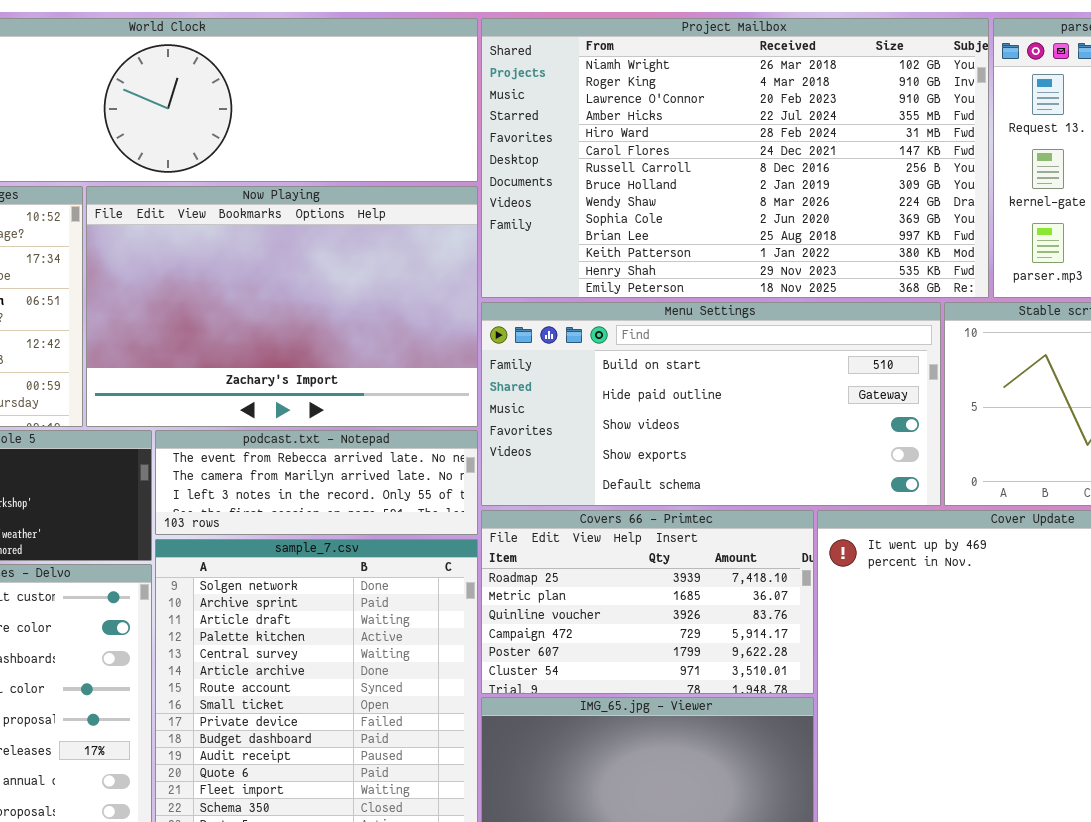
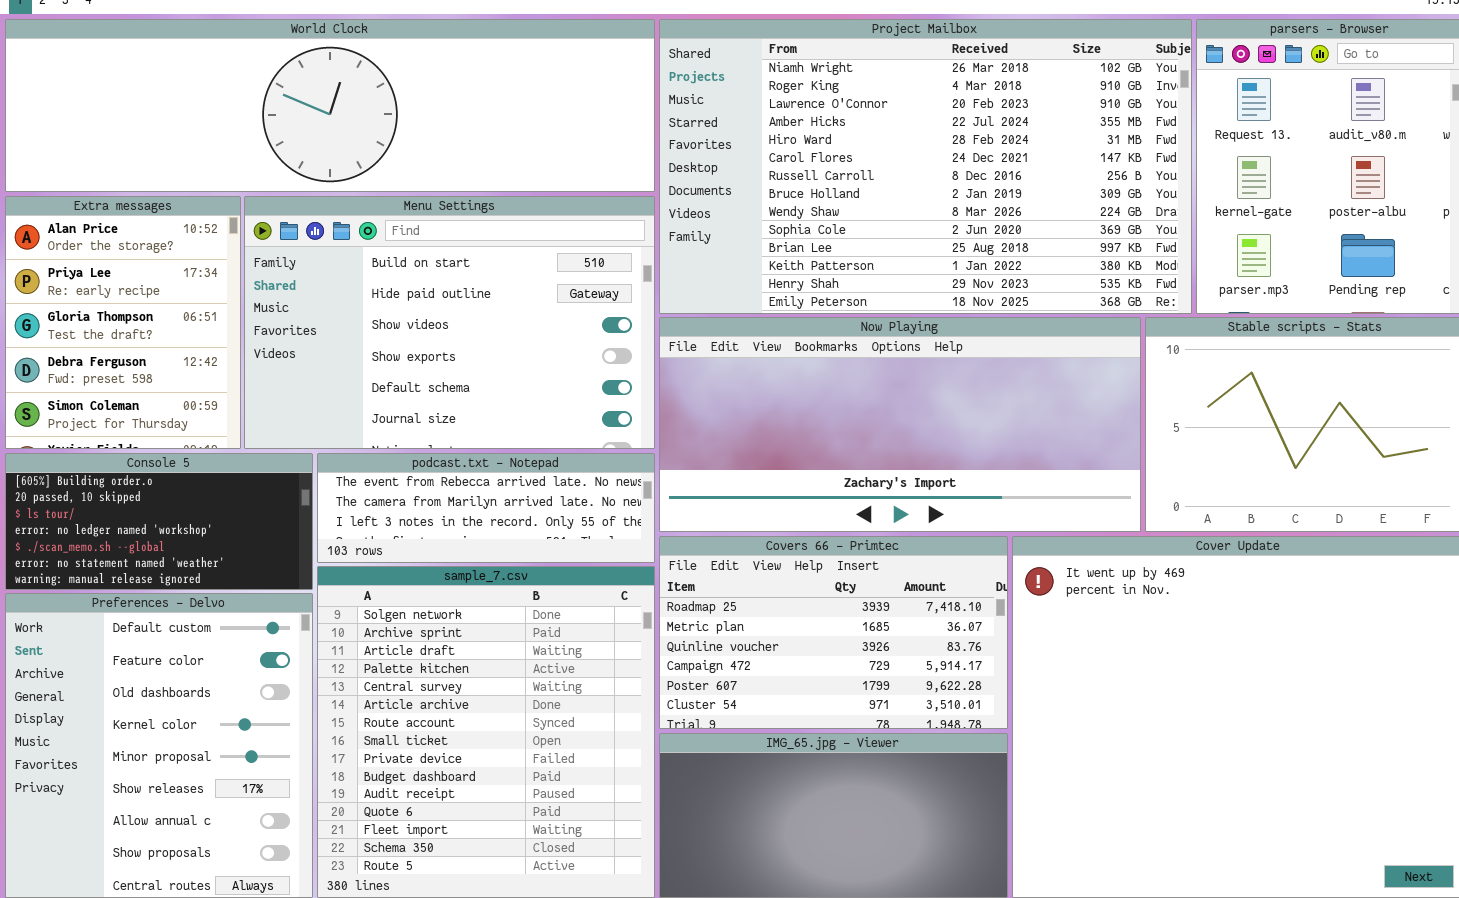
Now Playing: [86,186,478,427] -> [659,317,1141,532], moved, resized
Menu Settings: [481,302,941,506] -> [244,196,655,449], moved, resized

